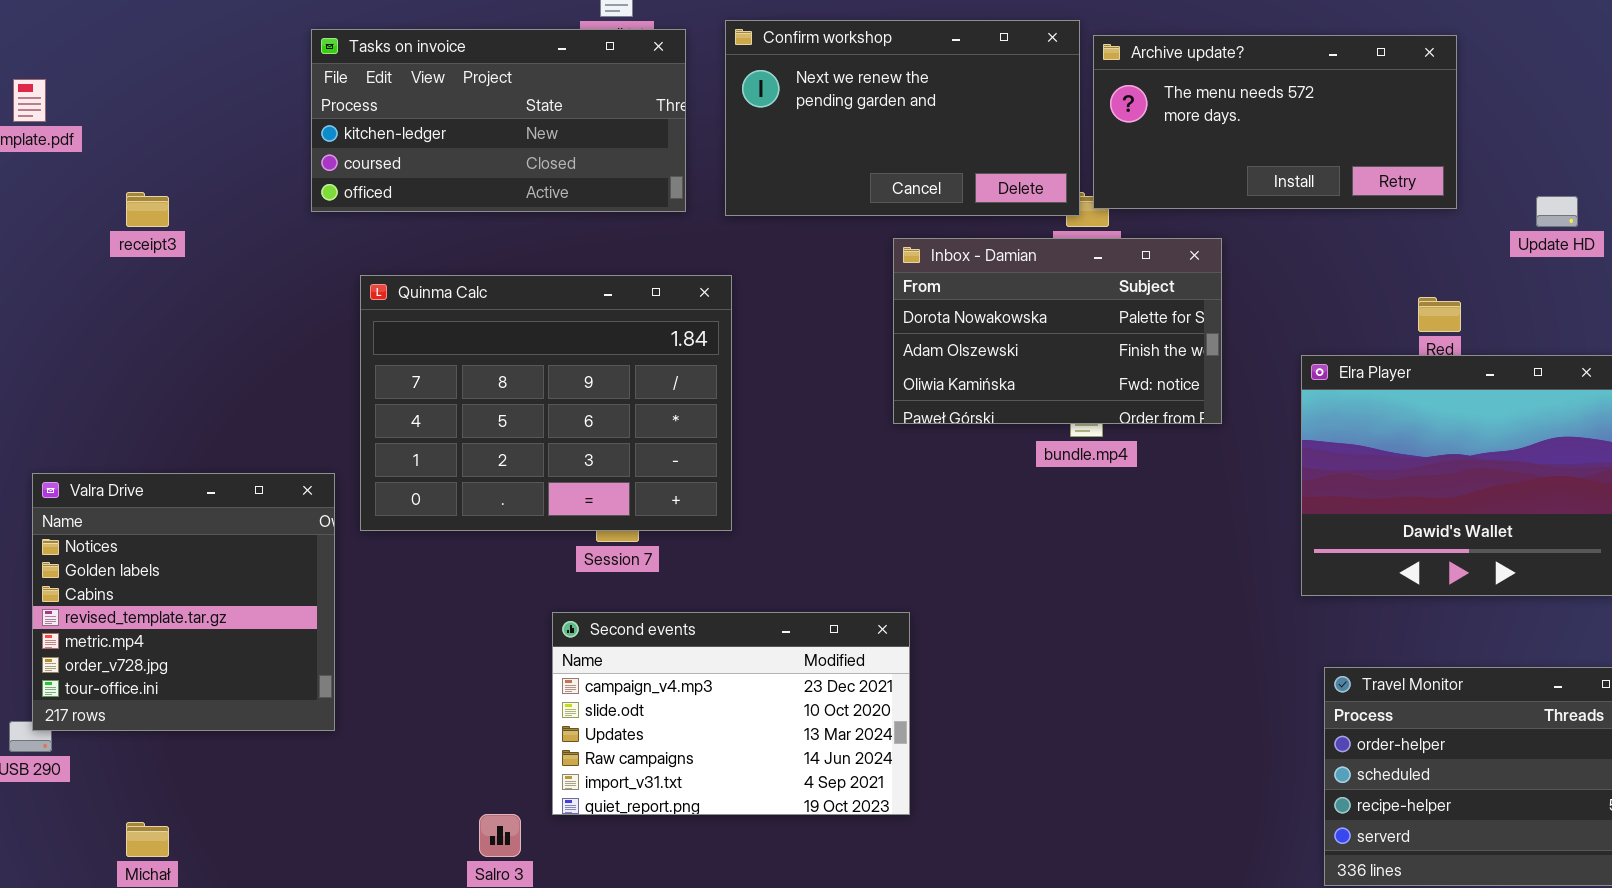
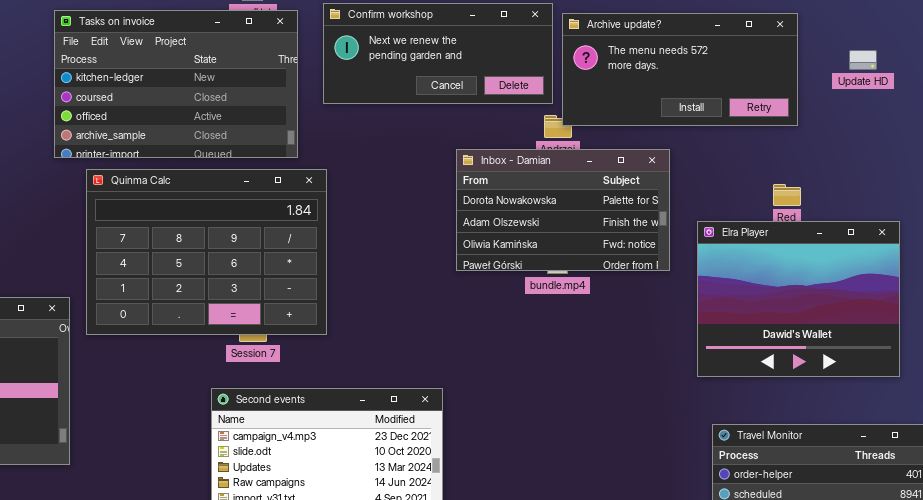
Confirm workshop: [725,20,1080,216] -> [323,3,553,104], resized
Tasks on invoice: [311,29,686,212] -> [54,10,298,158], resized
Update HD: [1536,196,1578,227] -> [849,50,877,70], moved
Inbox - Damian: [893,238,1222,424] -> [456,149,670,271], moved

